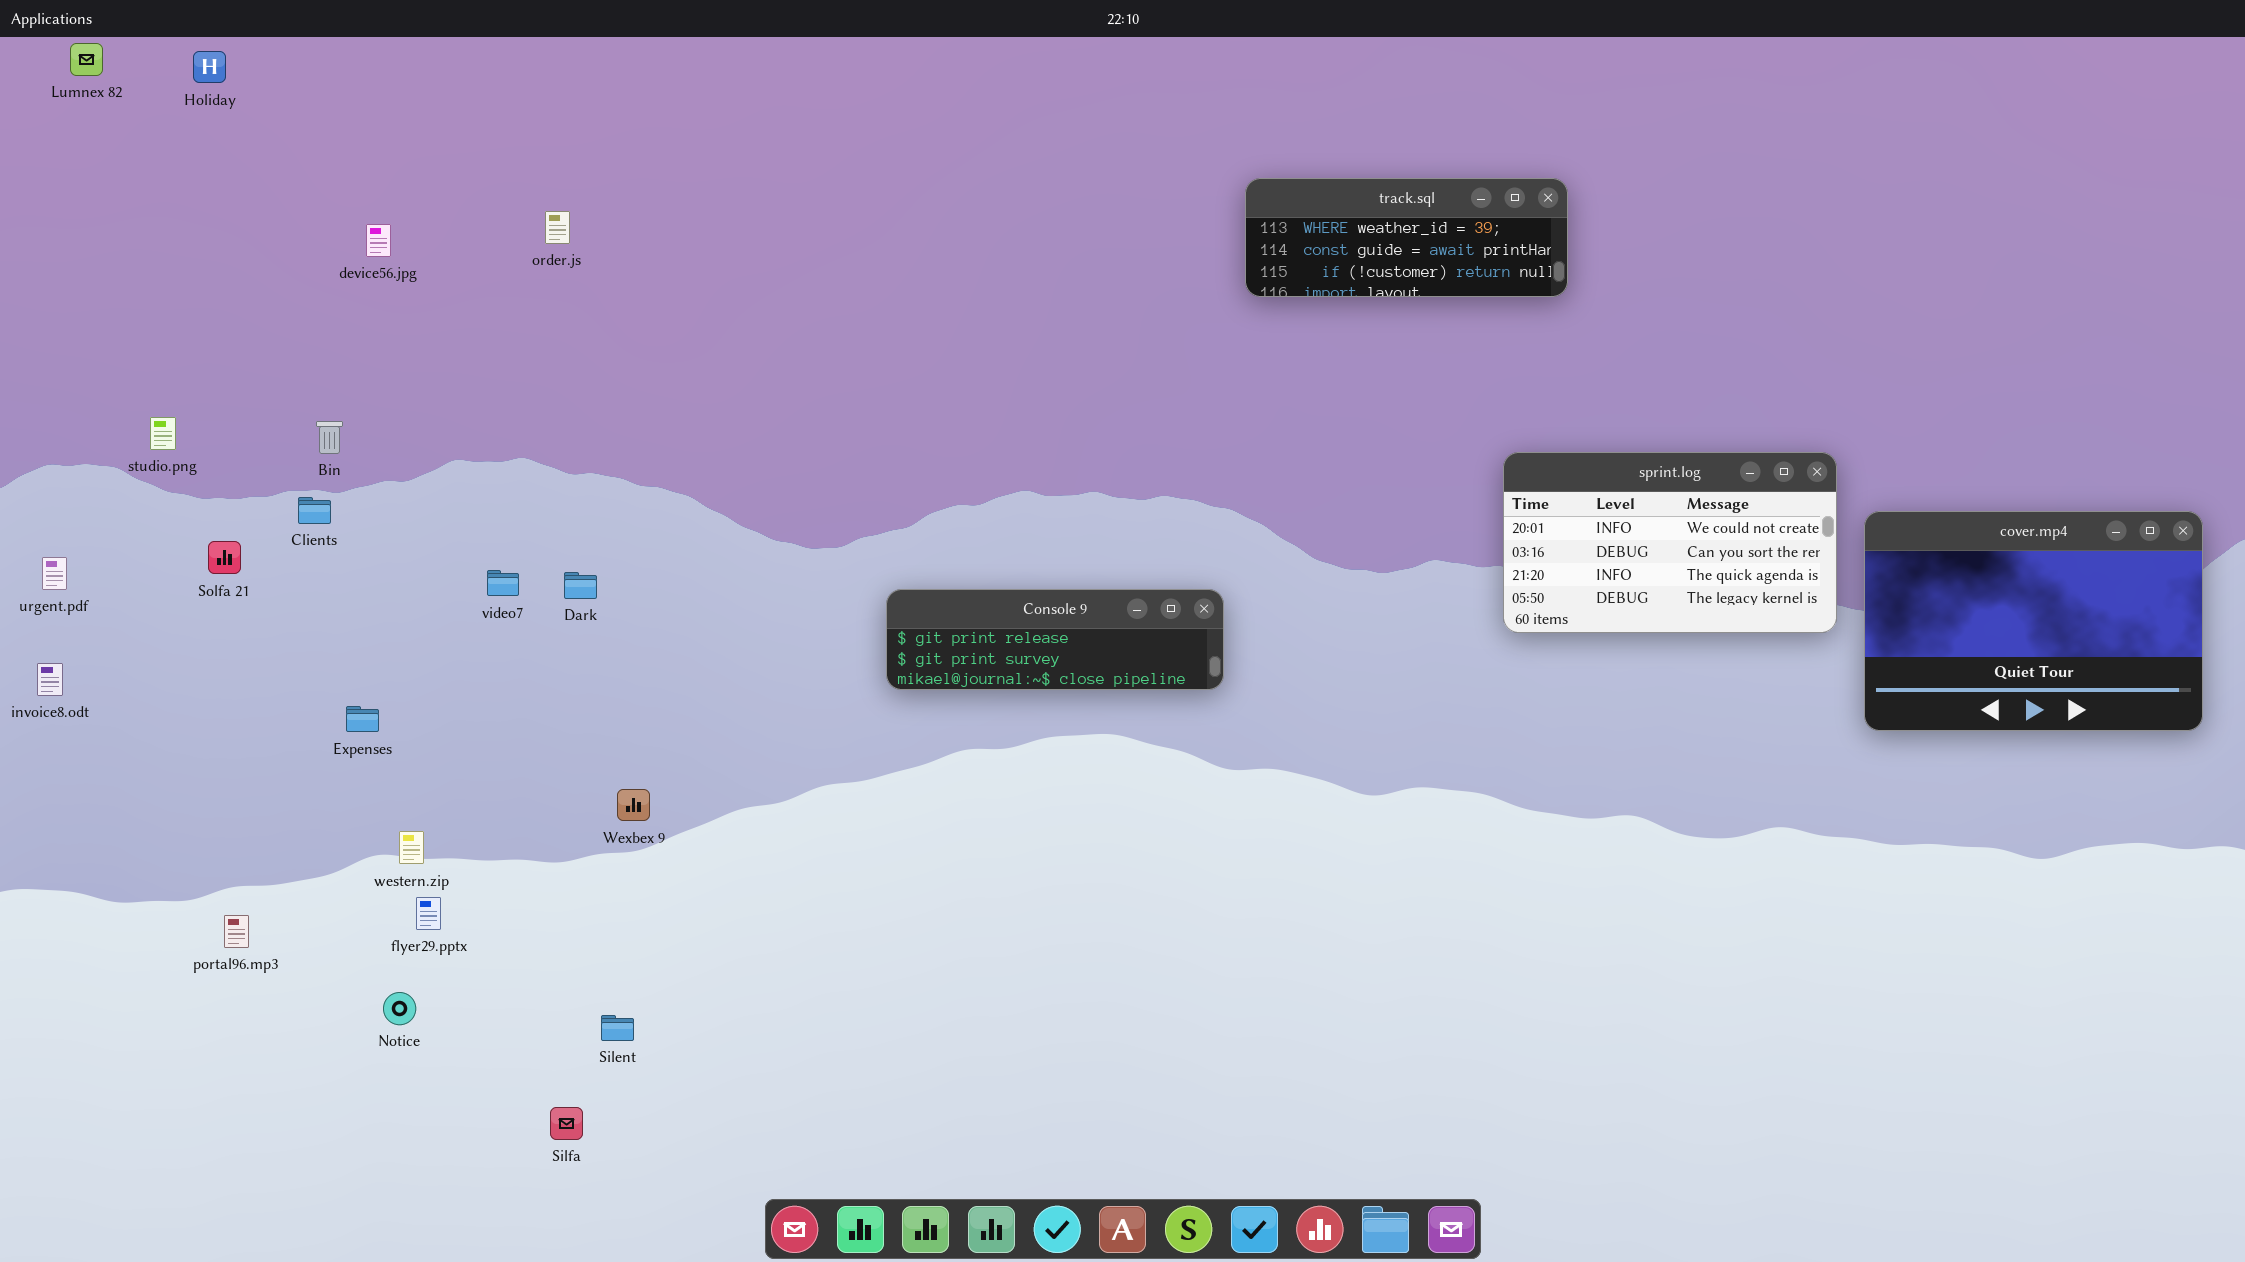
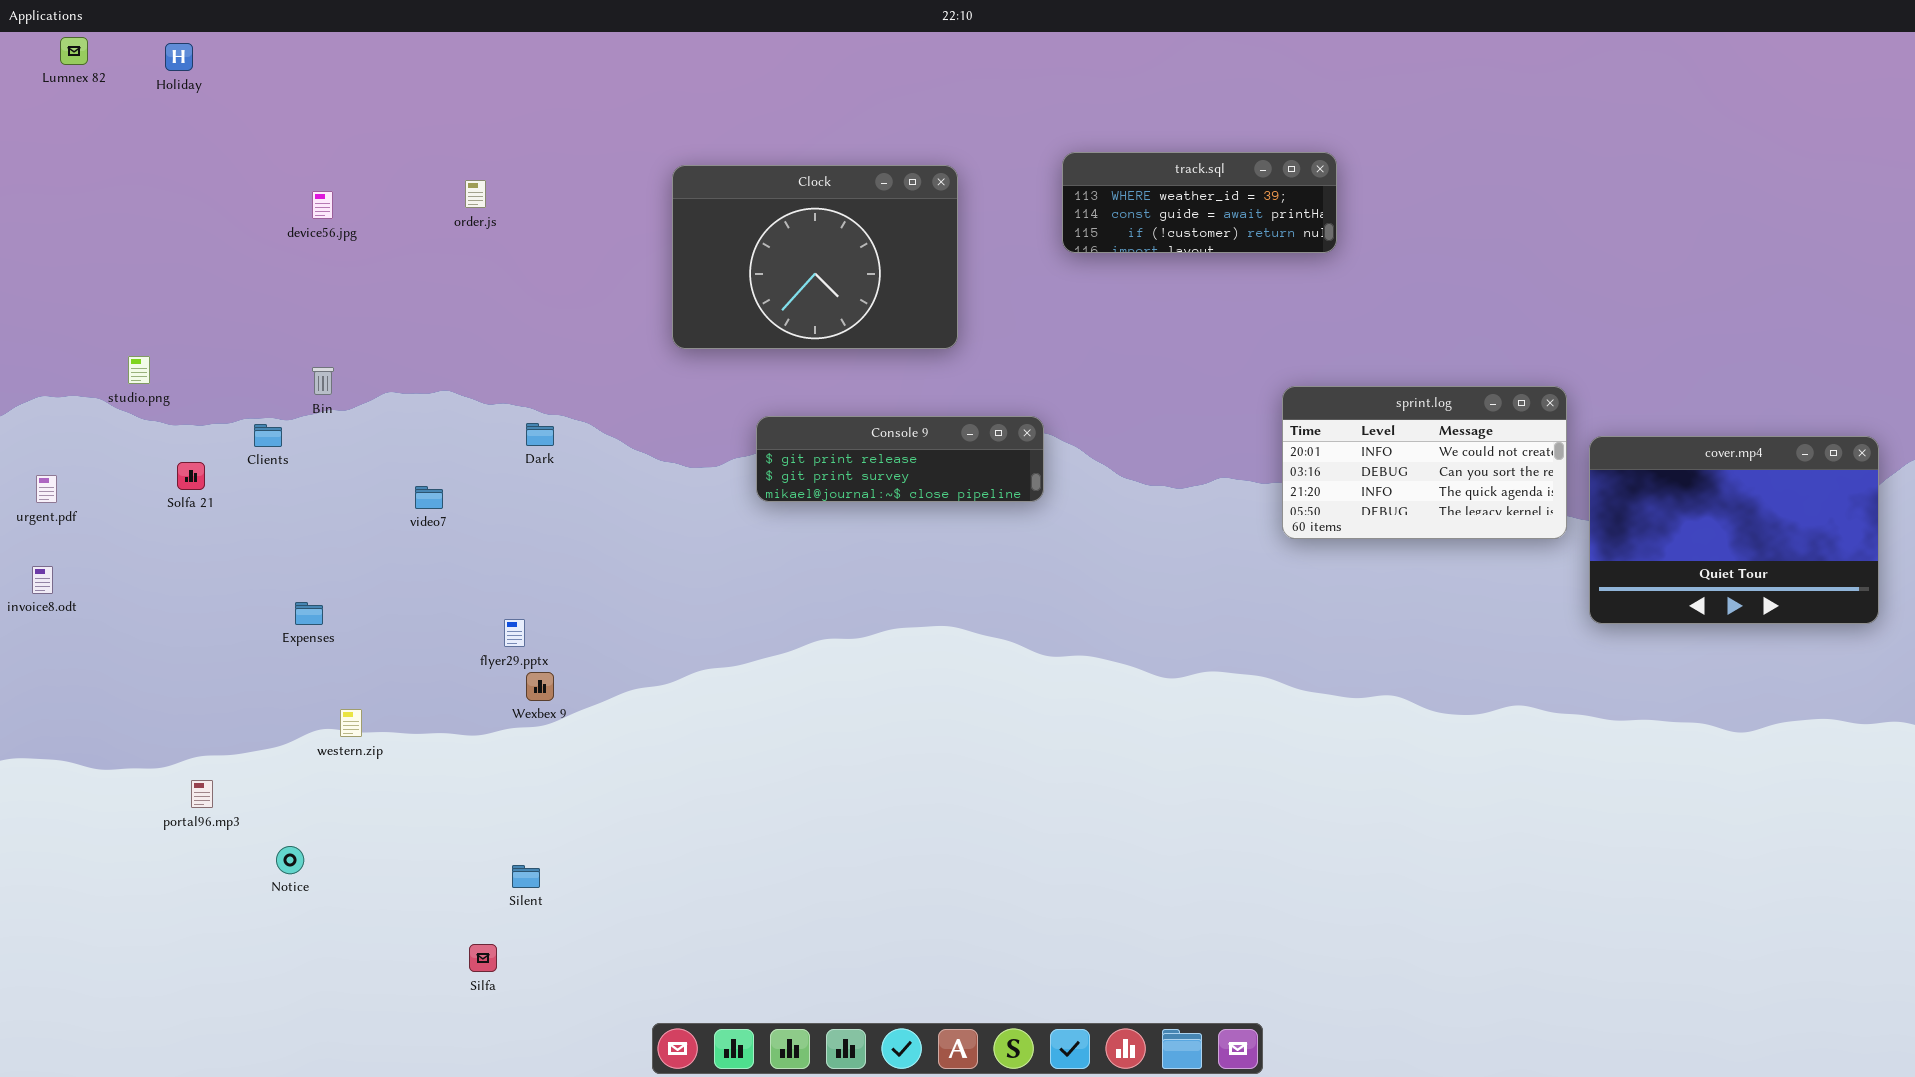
Clock: none -> [672,165,958,349], opened
Bin: [316,421,343,454] -> [312,367,334,395], moved
Dark: [564,572,597,599] -> [526,423,554,446], moved
Console 9: [886,589,1224,690] -> [756,416,1044,502], moved
flyer29.pptx: [416,897,441,930] -> [504,619,525,647], moved
Notice: [383,992,416,1025] -> [276,846,304,874], moved

